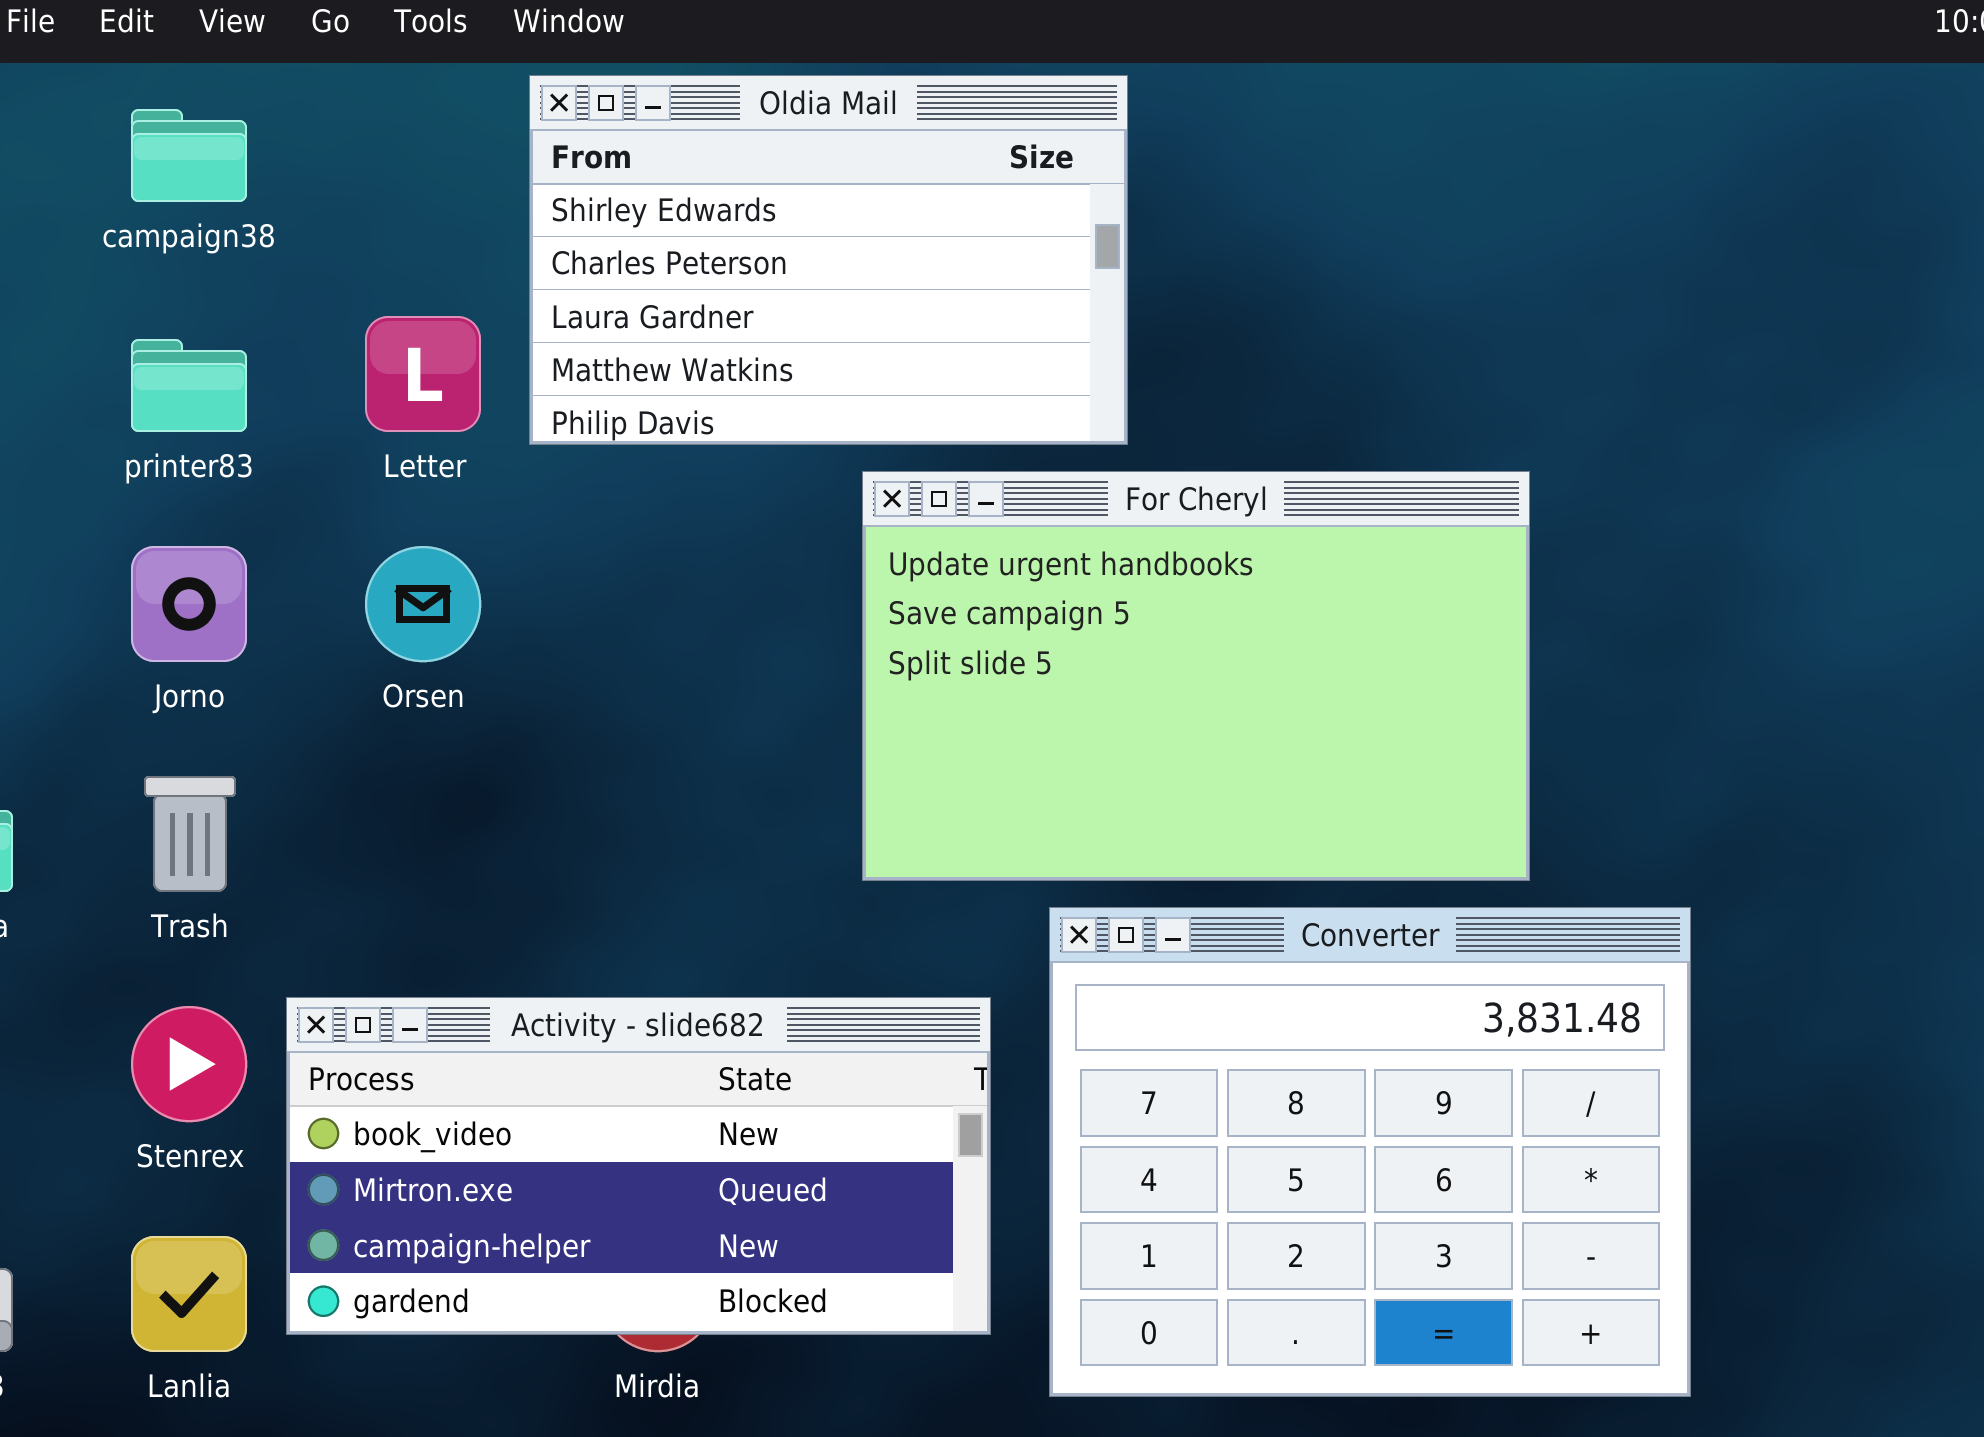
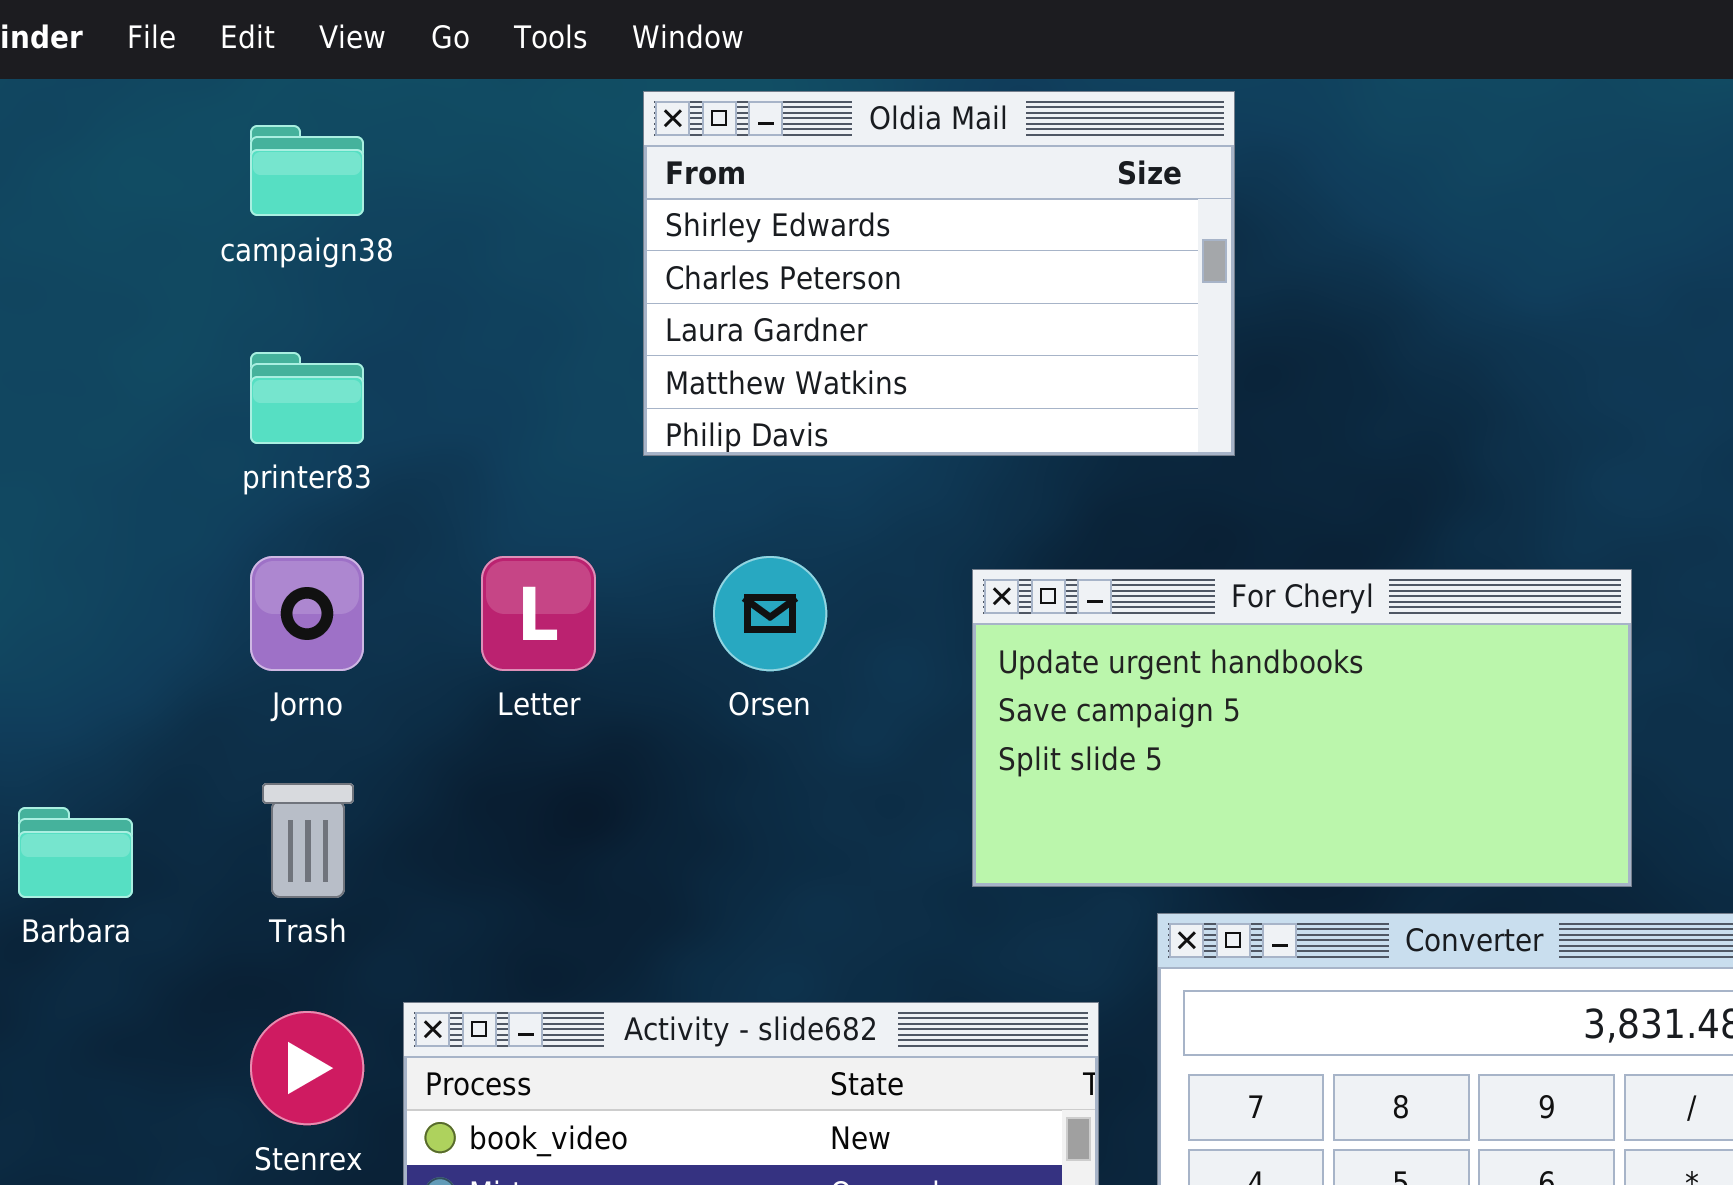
Letter: [365,316,481,432] -> [481,556,596,671], moved
For Cheryl: [862,471,1530,881] -> [972,569,1632,887], resized
Orsen: [365,546,481,662] -> [713,556,827,671], moved

